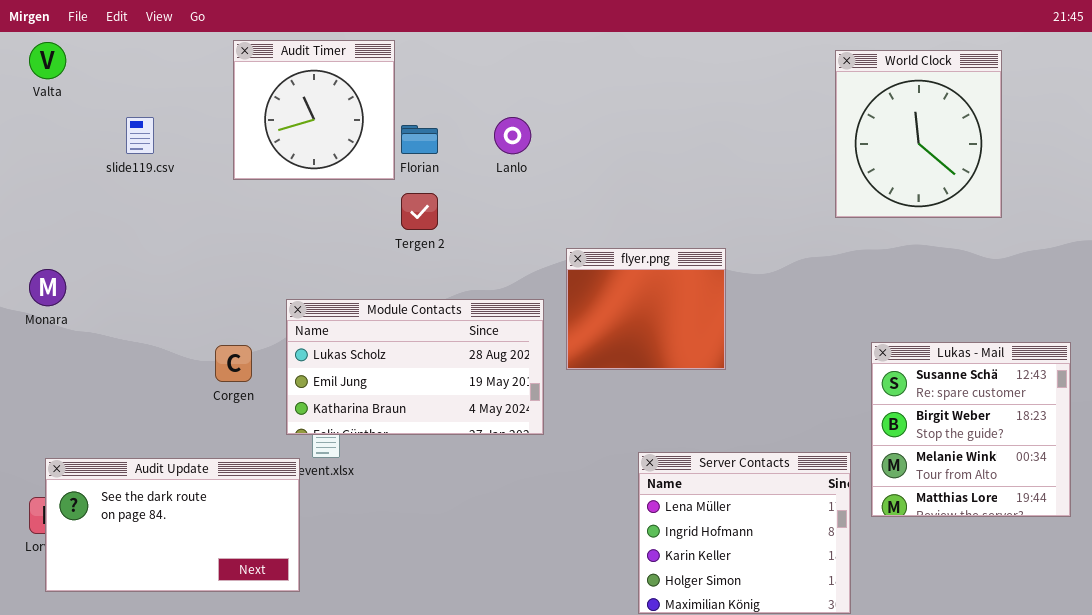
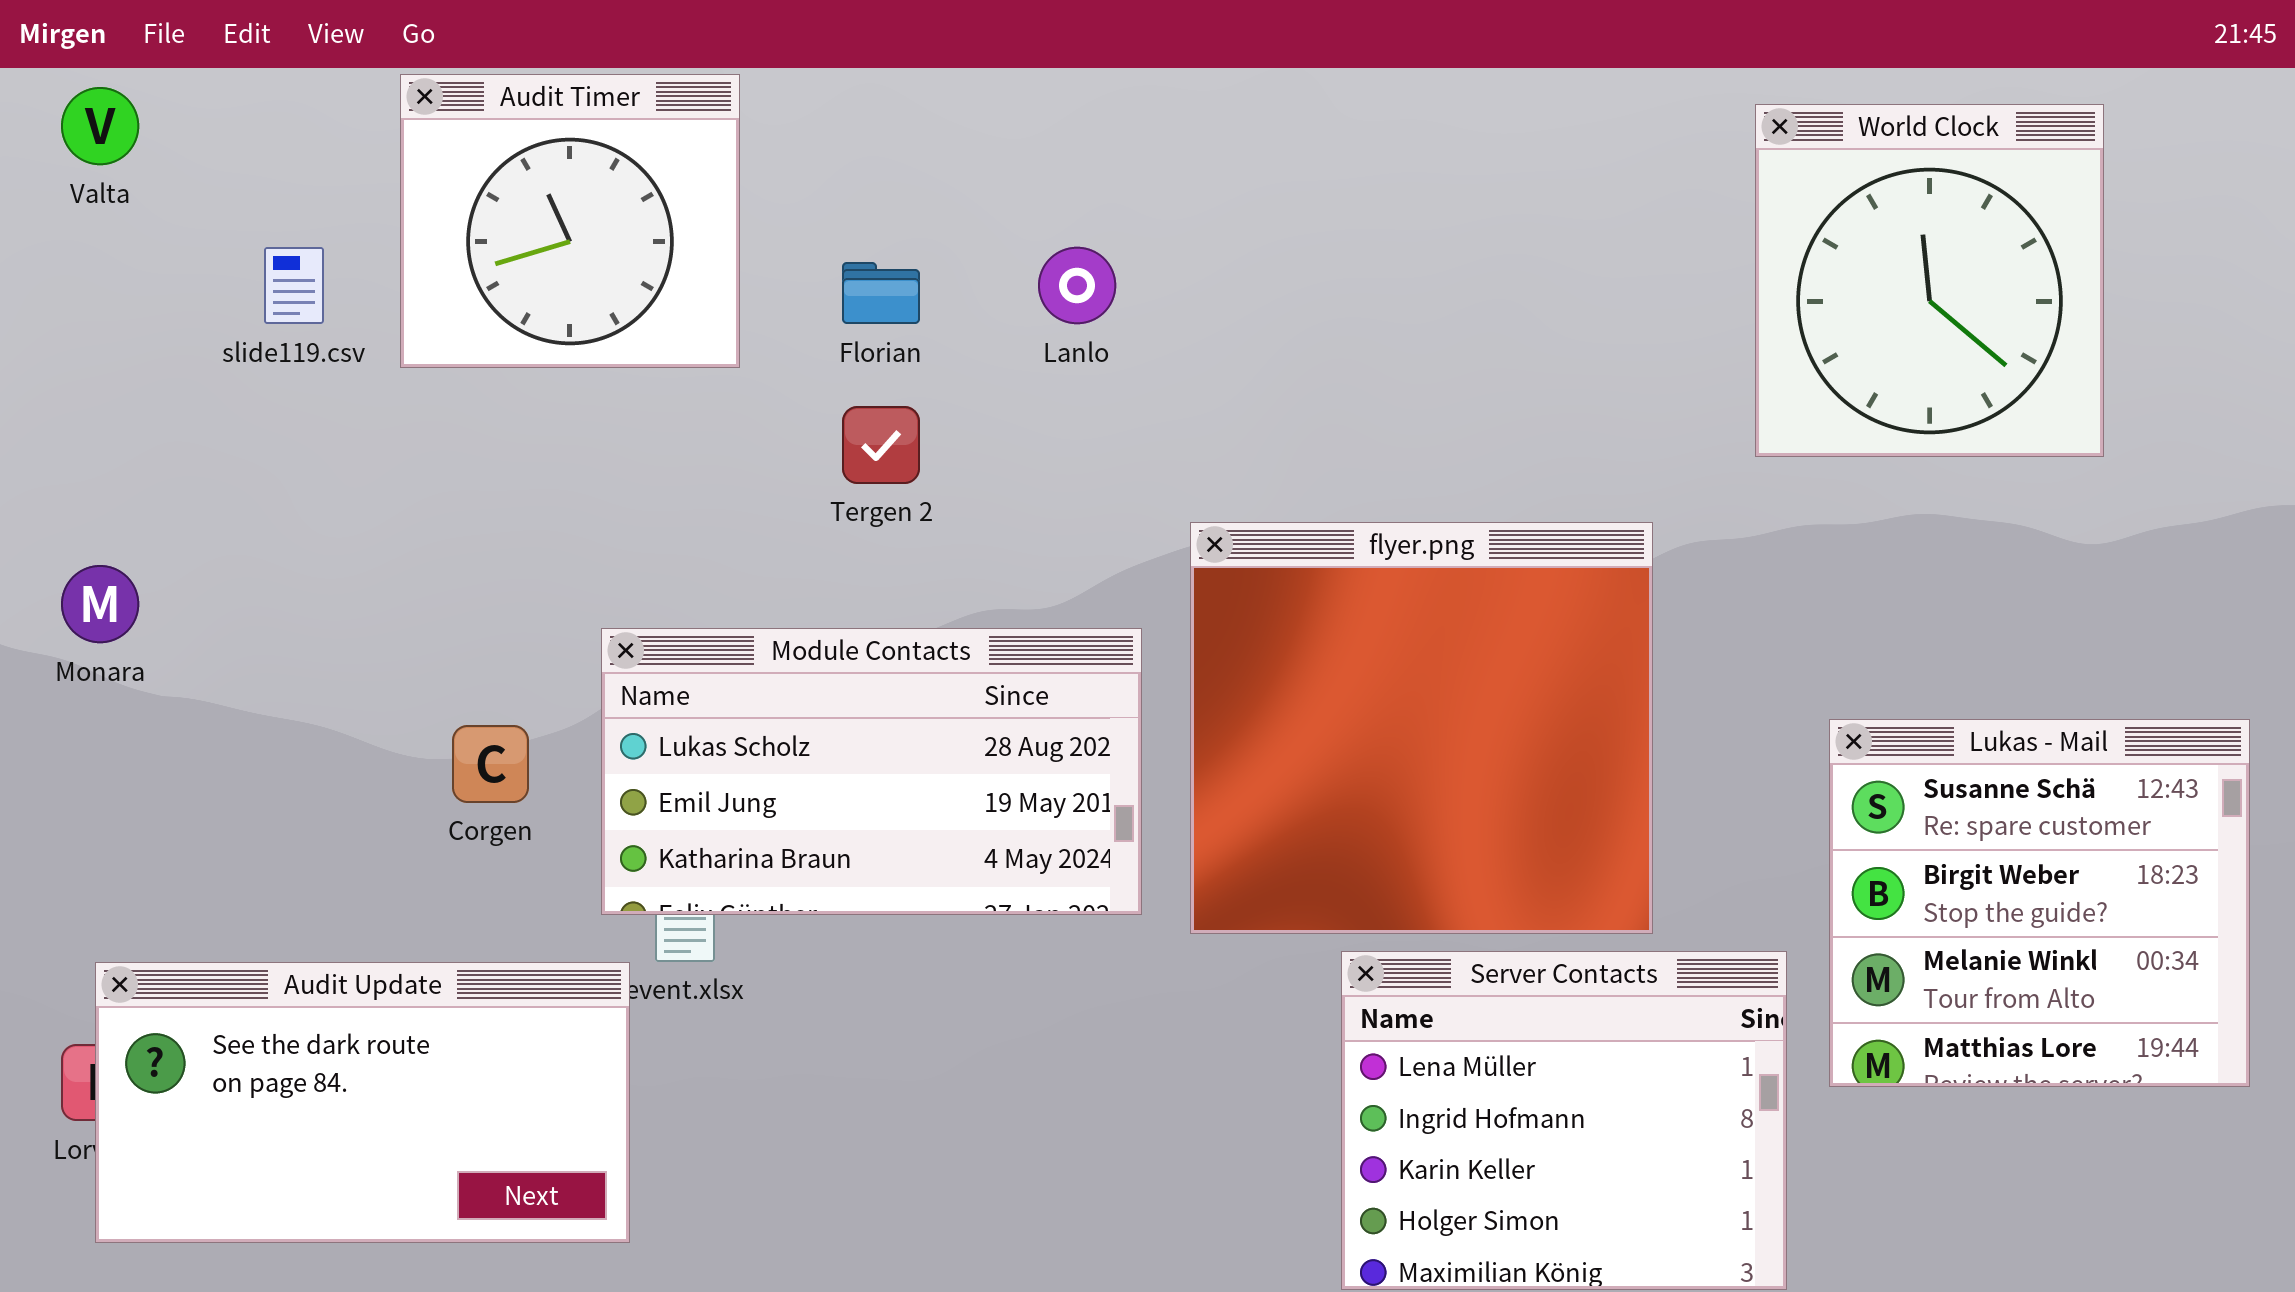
Audit Timer: [233,40,395,180] -> [400,74,740,368], moved
flyer.png: [566,248,726,370] -> [1190,522,1653,934], resized

